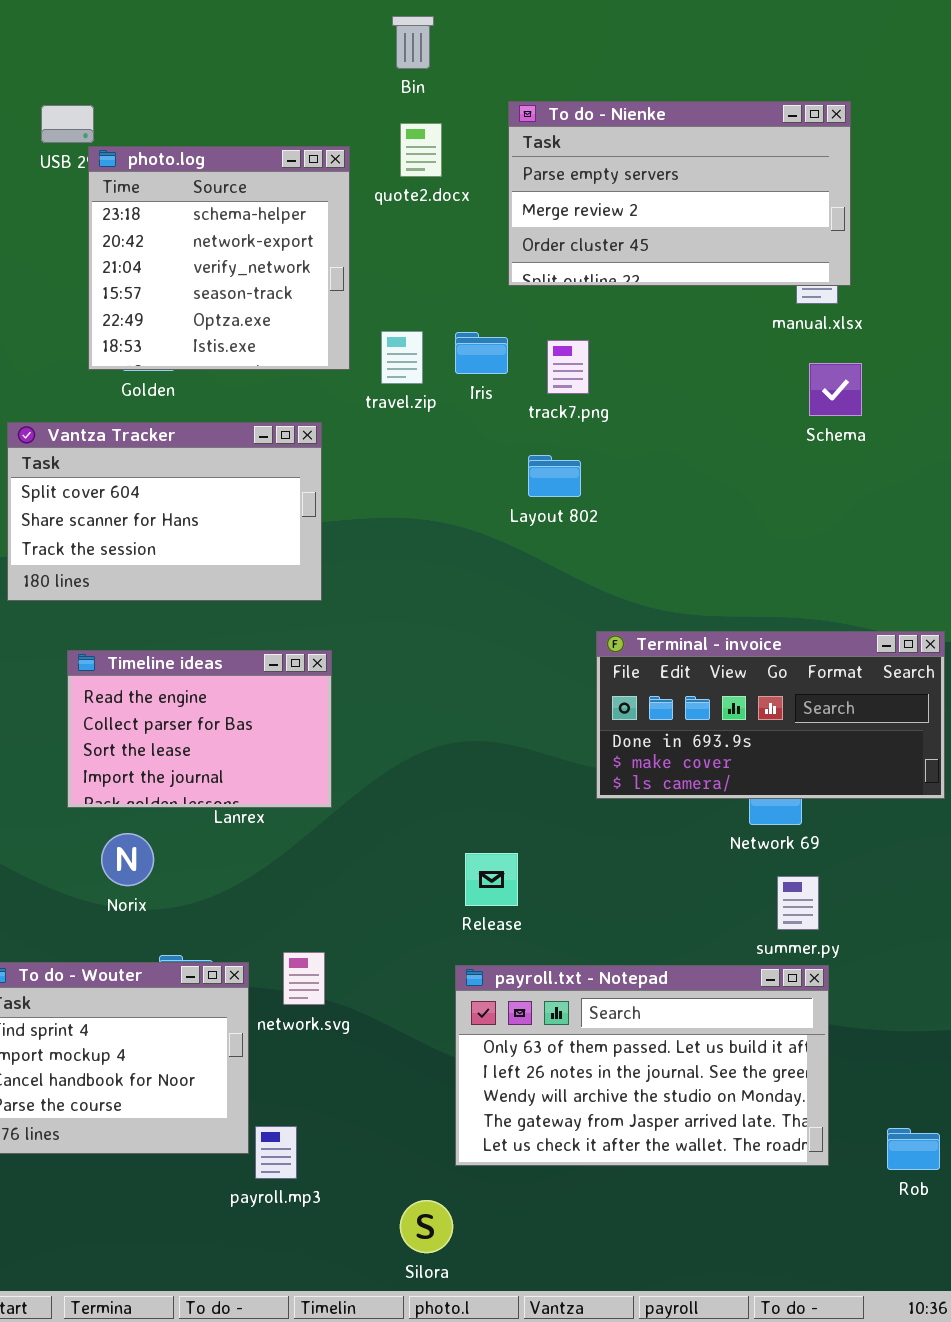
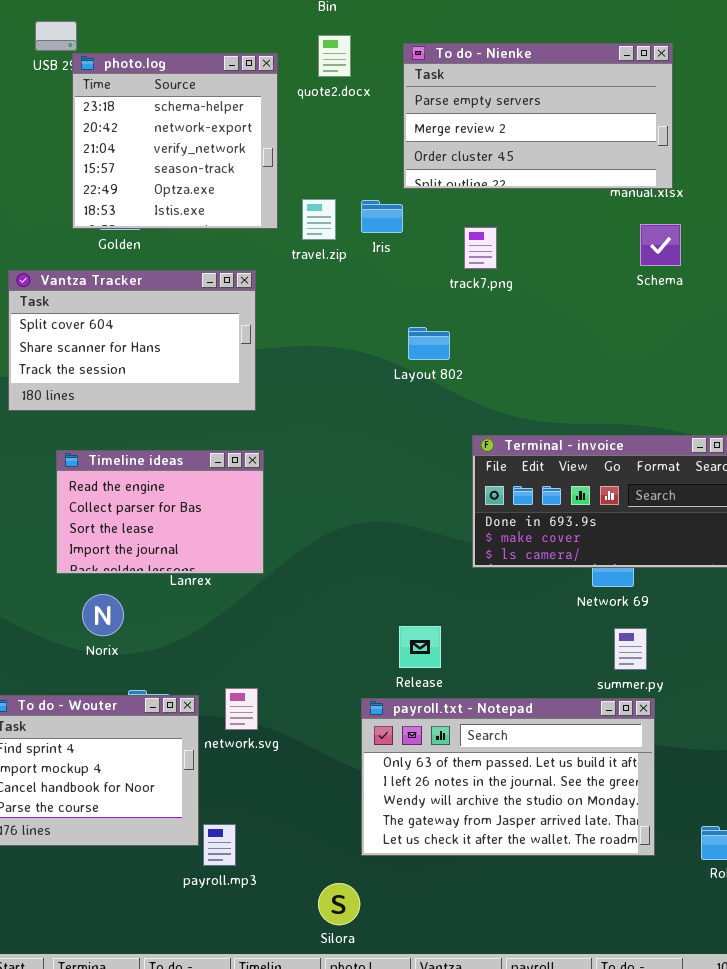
To do - Nienke: [508,101,851,286] -> [403,43,673,189], moved
track7.png: [547,340,589,394] -> [464,227,497,269], moved
Layout 802: [528,455,581,497] -> [408,327,450,360], moved
Release: [465,853,518,906] -> [399,626,441,668], moved

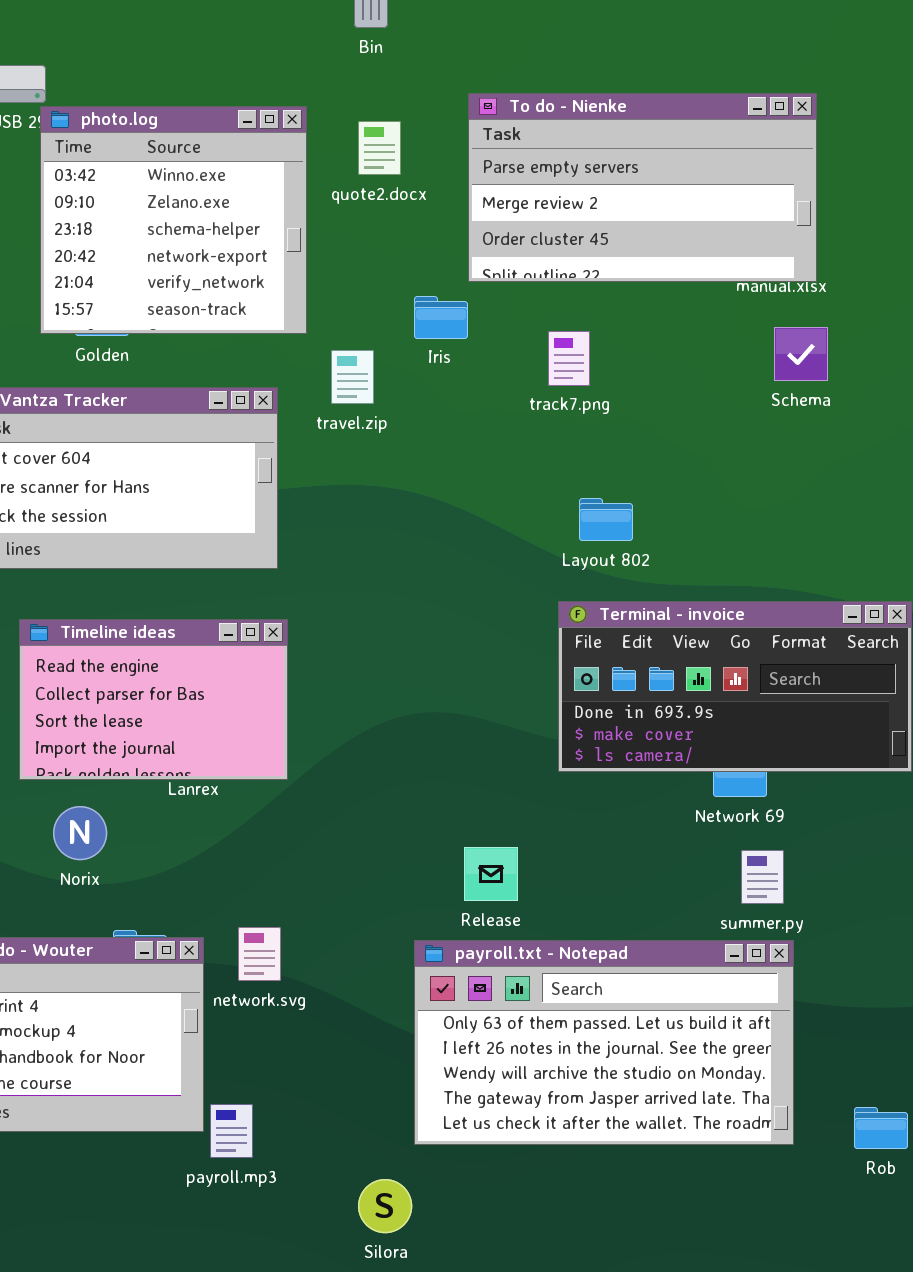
quote2.docx: [318,35,351,77] -> [358,121,401,175], moved
photo.log: [72,53,278,229] -> [40,106,307,334], scrolled up 2 rows
travel.zip: [302,199,336,240] -> [331,350,374,404], moved
Layout 802: [408,327,450,360] -> [579,498,633,541], moved

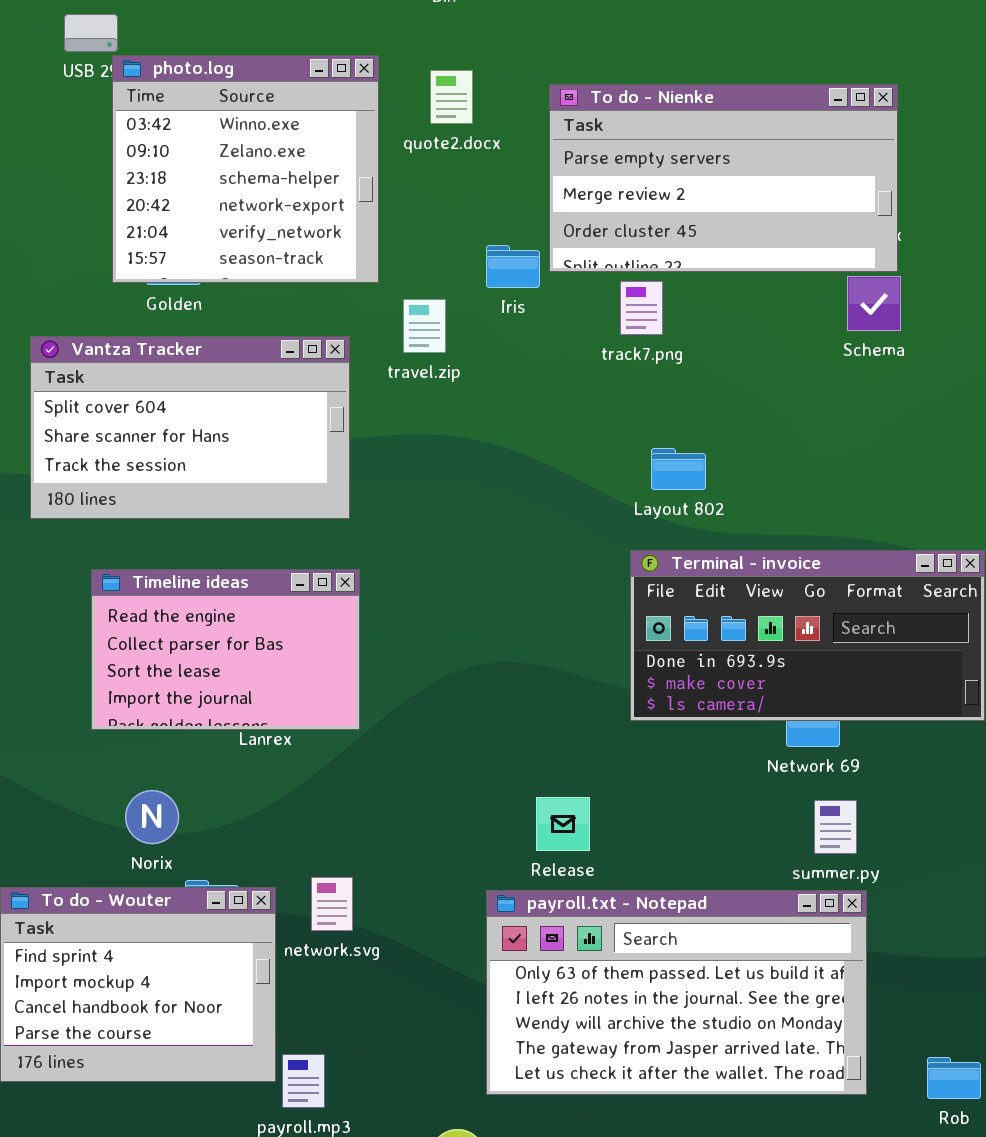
To do - Nienke: [468,93,817,282] -> [549,84,898,272], moved
Norix: [53,806,107,860] -> [125,790,179,844], moved

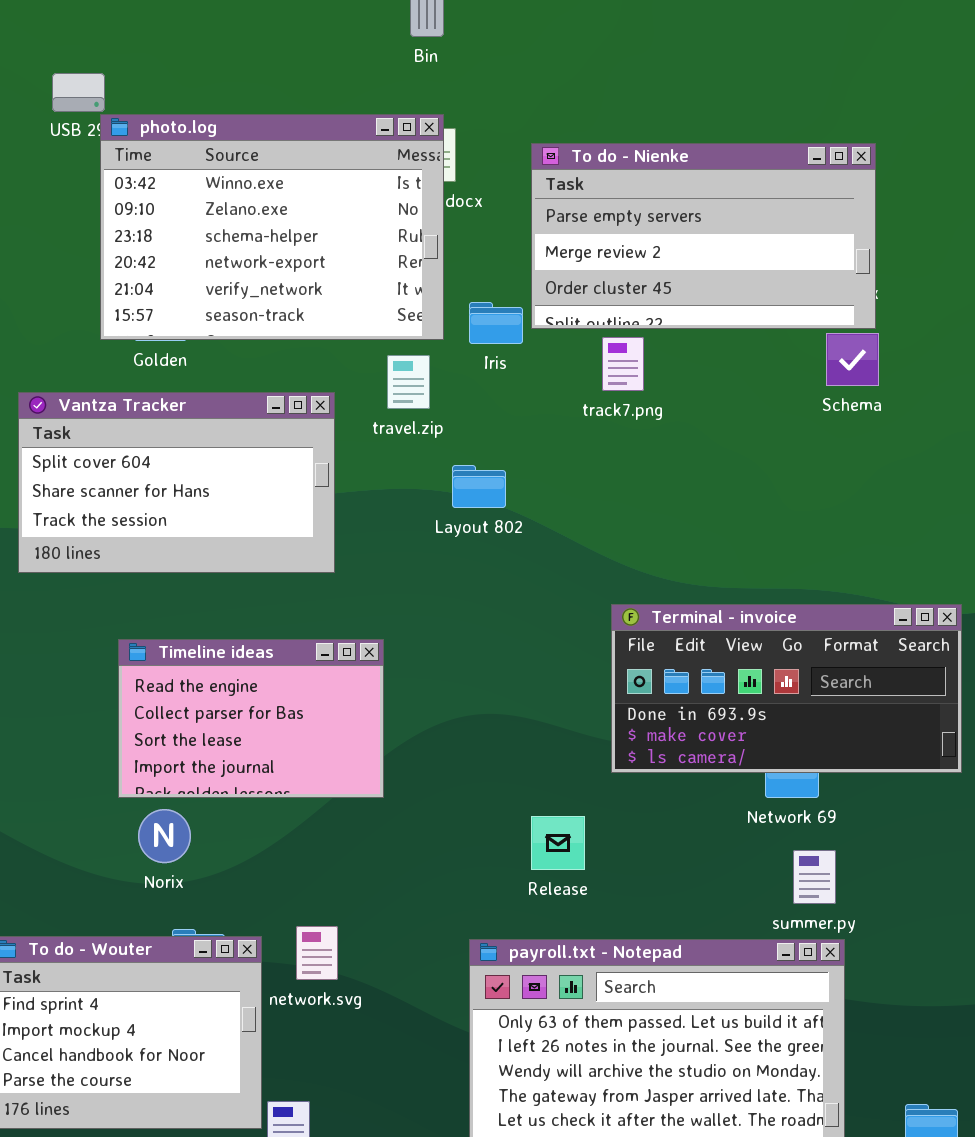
photo.log: [112,55,379,283] -> [100,114,444,340], resized
Layout 802: [651,448,706,490] -> [452,465,506,508], moved
Timeline ideas: [91,569,360,730] -> [118,639,384,798], moved
Norix: [125,790,179,844] -> [138,809,191,863], moved
Release: [536,797,590,851] -> [531,816,585,870], moved

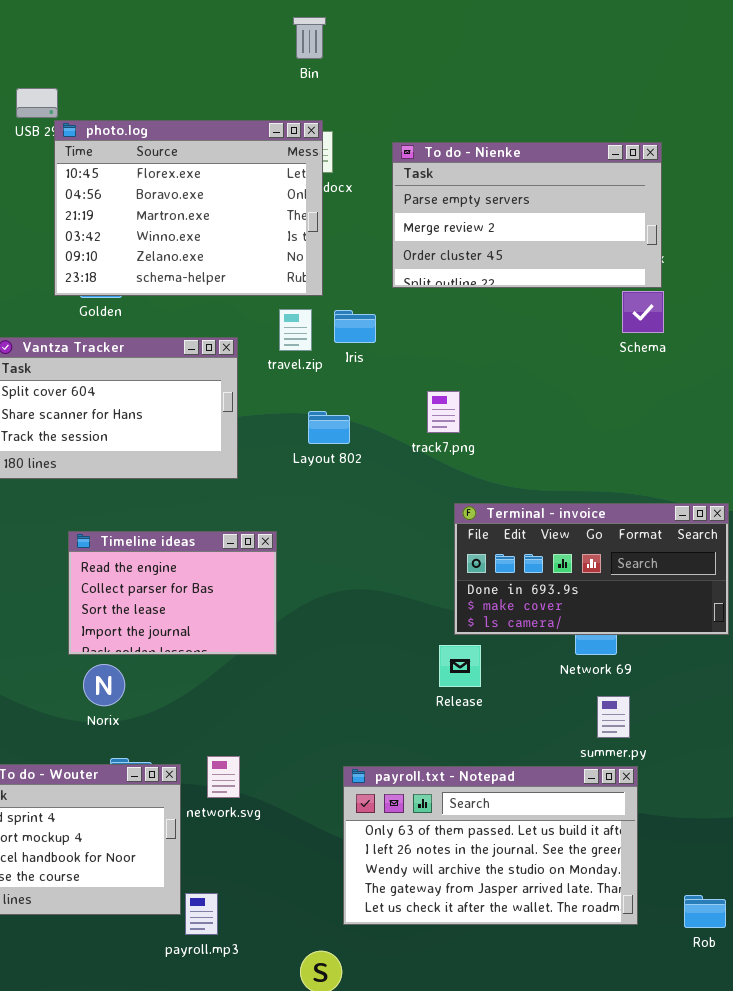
photo.log: [100,114,444,340] -> [54,120,323,296], scrolled up 3 rows
Iris: [469,302,523,344] -> [334,310,376,343], moved
track7.png: [602,337,644,391] -> [427,391,460,433], moved
Layout 802: [452,465,506,508] -> [308,411,350,444], moved
Release: [531,816,585,870] -> [439,645,481,687], moved

